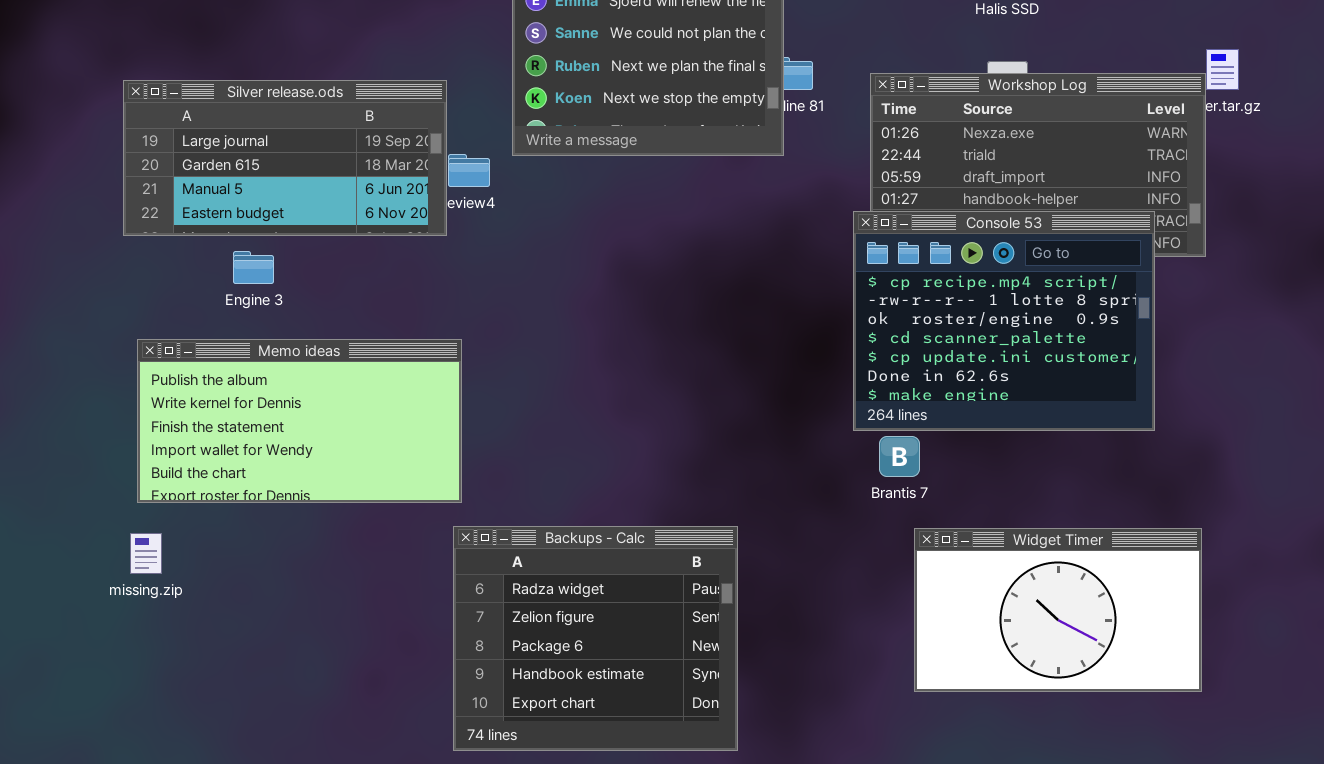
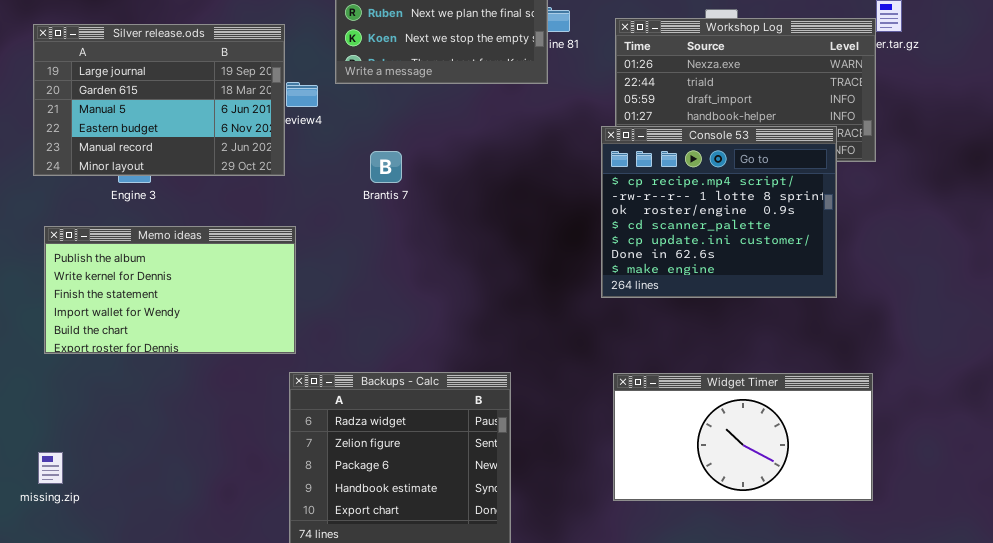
Silver release.ods: [123,80,447,236] -> [33,24,285,176], resized
Brantis 7: [879,436,920,477] -> [370,151,402,183], moved
Widget Timer: [914,528,1202,692] -> [613,373,873,501], resized
missing.zip: [130,533,162,574] -> [38,452,63,484], moved

